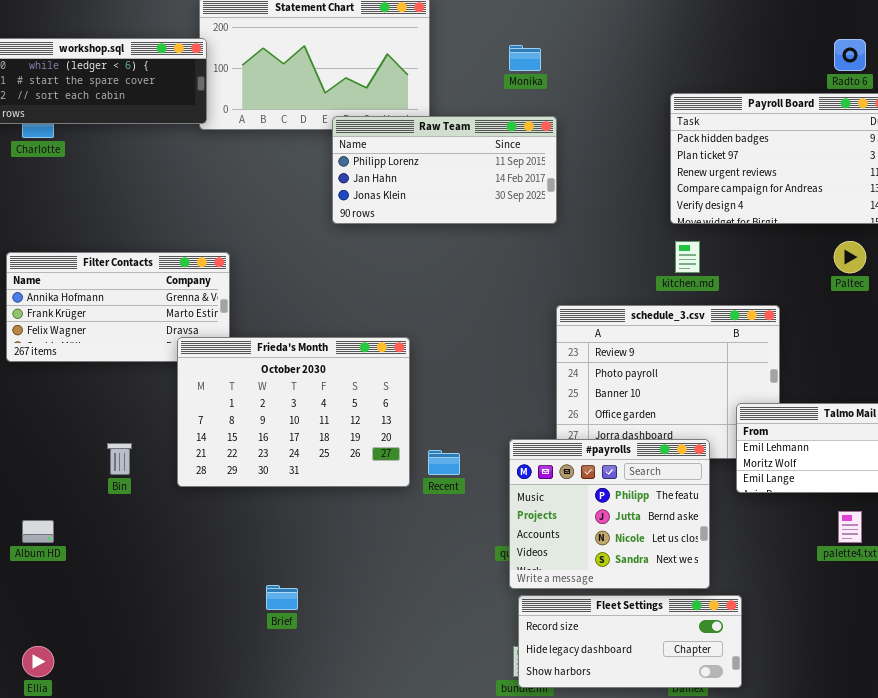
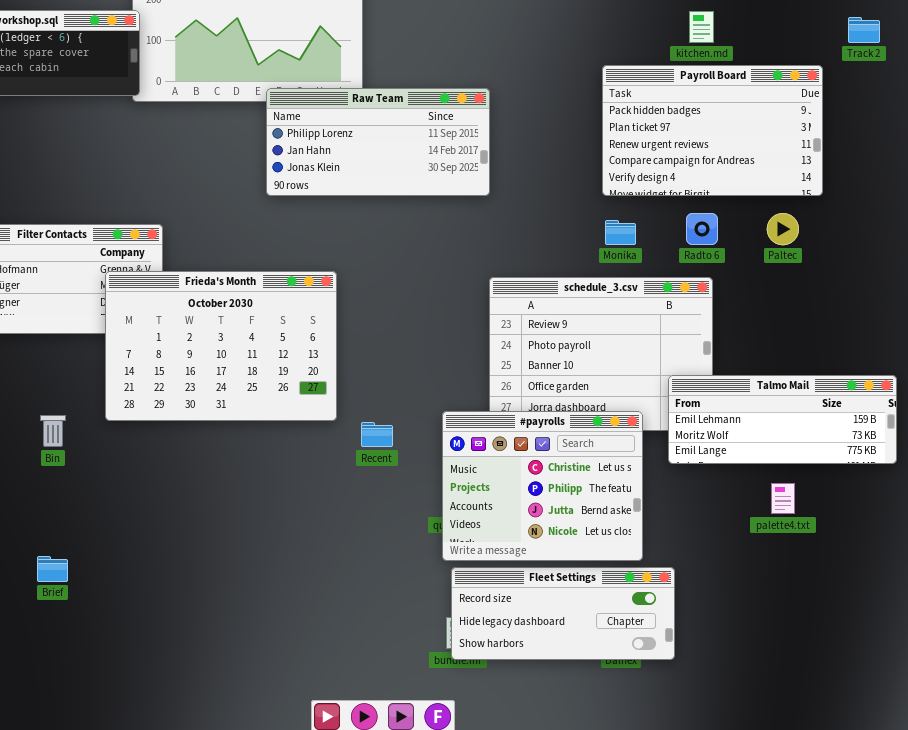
Radto 6: [834,39,866,71] -> [686,213,718,245], moved
Monika: [509,45,541,71] -> [605,220,636,245], moved
kitchen.md: [675,241,700,273] -> [689,11,714,43], moved
Frieda's Month: [177,337,410,487] -> [105,271,337,421], moved
#payrolls: [509,439,710,589] -> [442,411,643,561], scrolled up 1 row
Brief: [266,585,298,610] -> [37,556,68,582], moved

